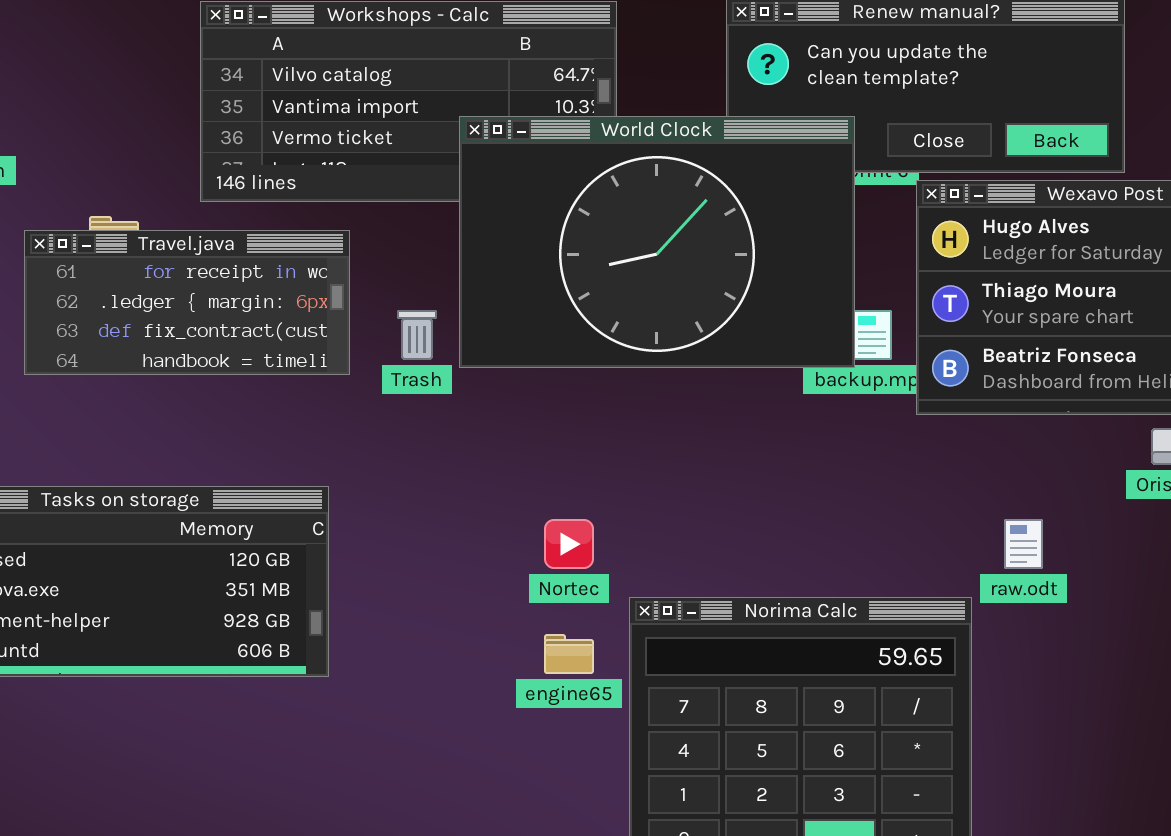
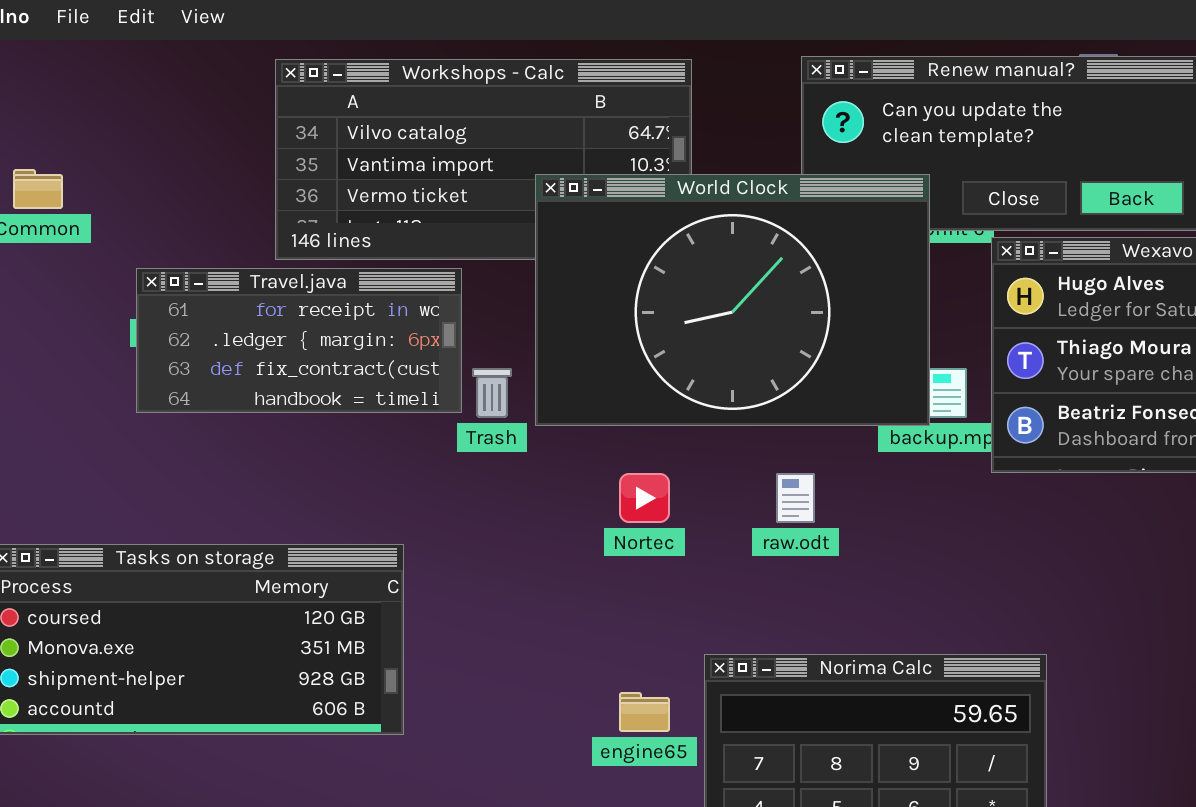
Travel.java: [24,230,350,375] -> [136,268,462,413], moved
Nortec: [544,519,594,569] -> [619,473,670,523], moved
raw.odt: [1004,519,1043,569] -> [776,473,815,523], moved

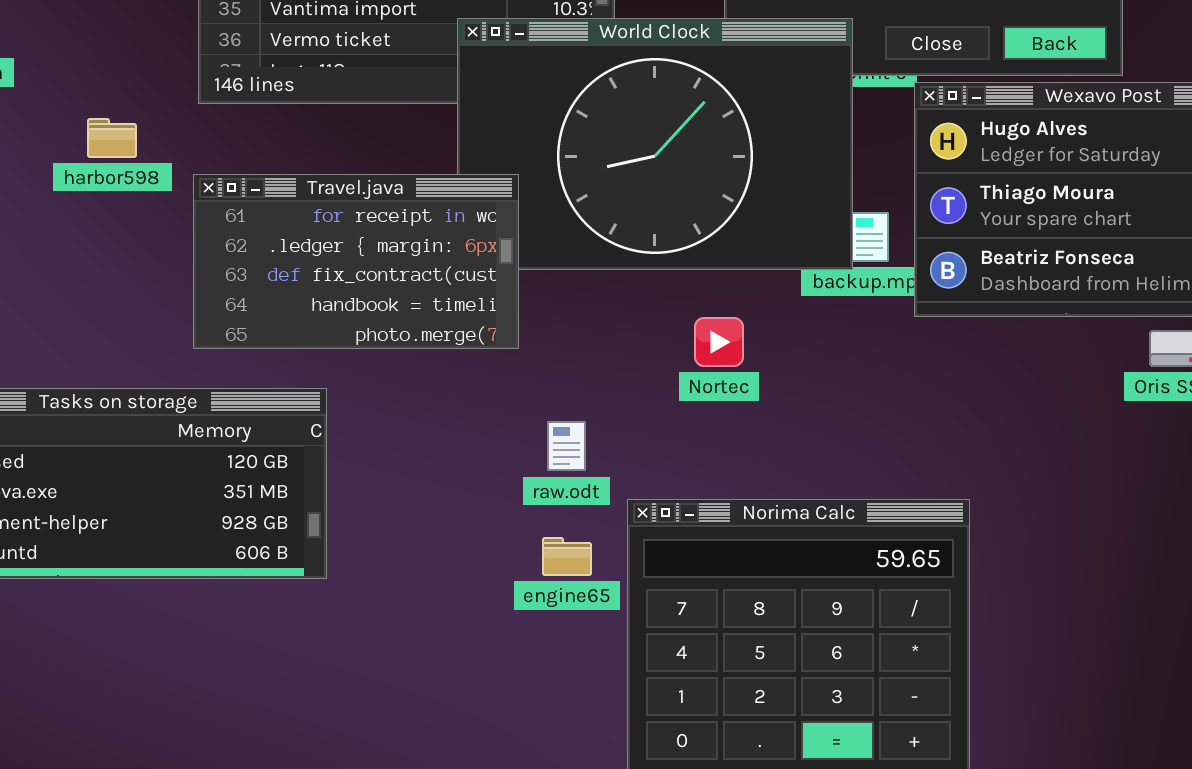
Travel.java: [136,268,462,413] -> [193,174,519,349], moved, resized
Nortec: [619,473,670,523] -> [694,317,744,367], moved
raw.odt: [776,473,815,523] -> [547,421,586,471], moved

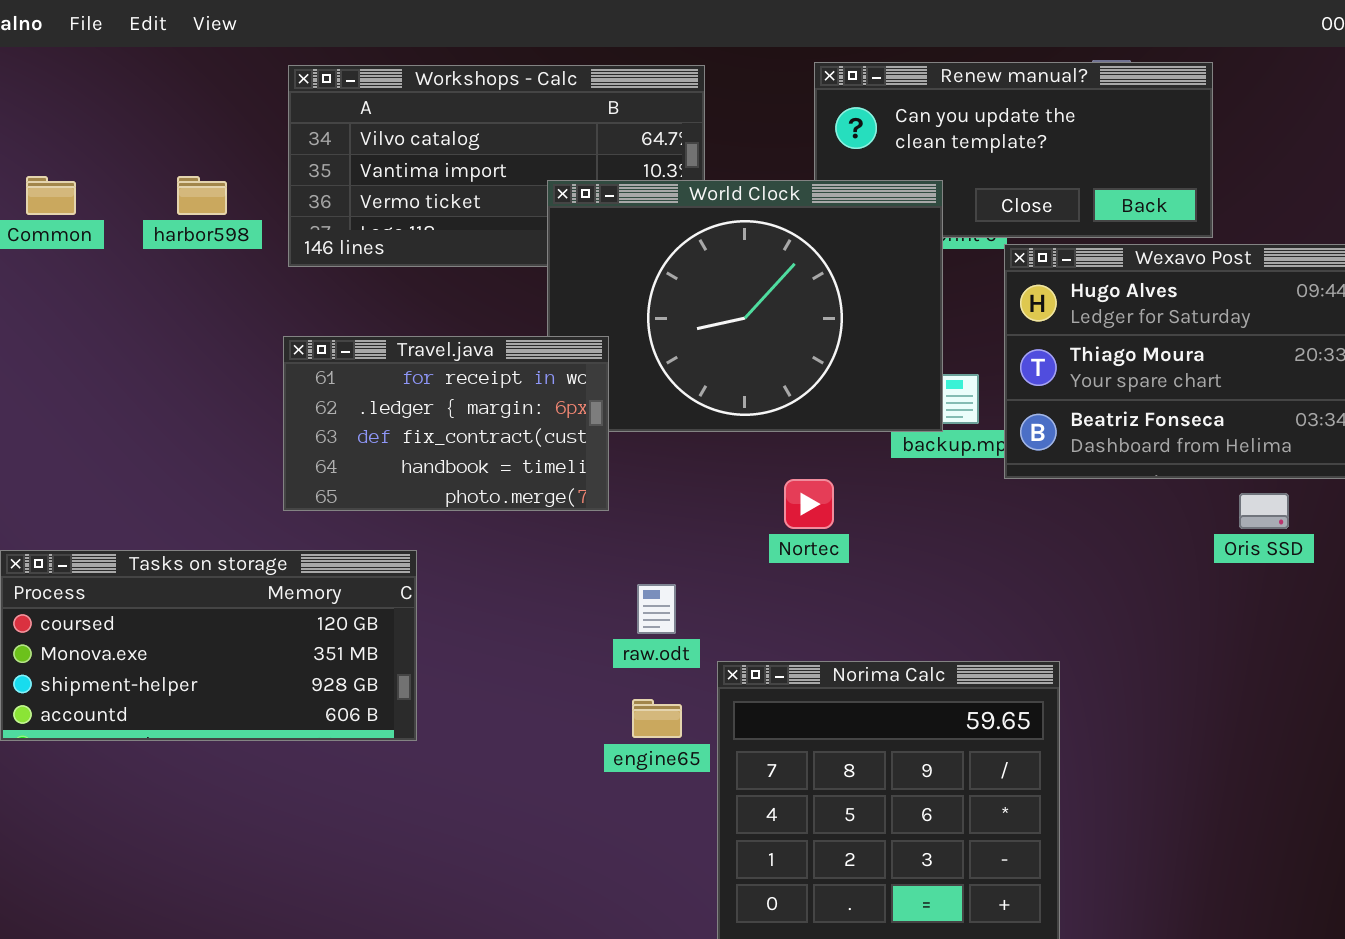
harbor598: [87,118,137,158] -> [177,176,227,215], moved

